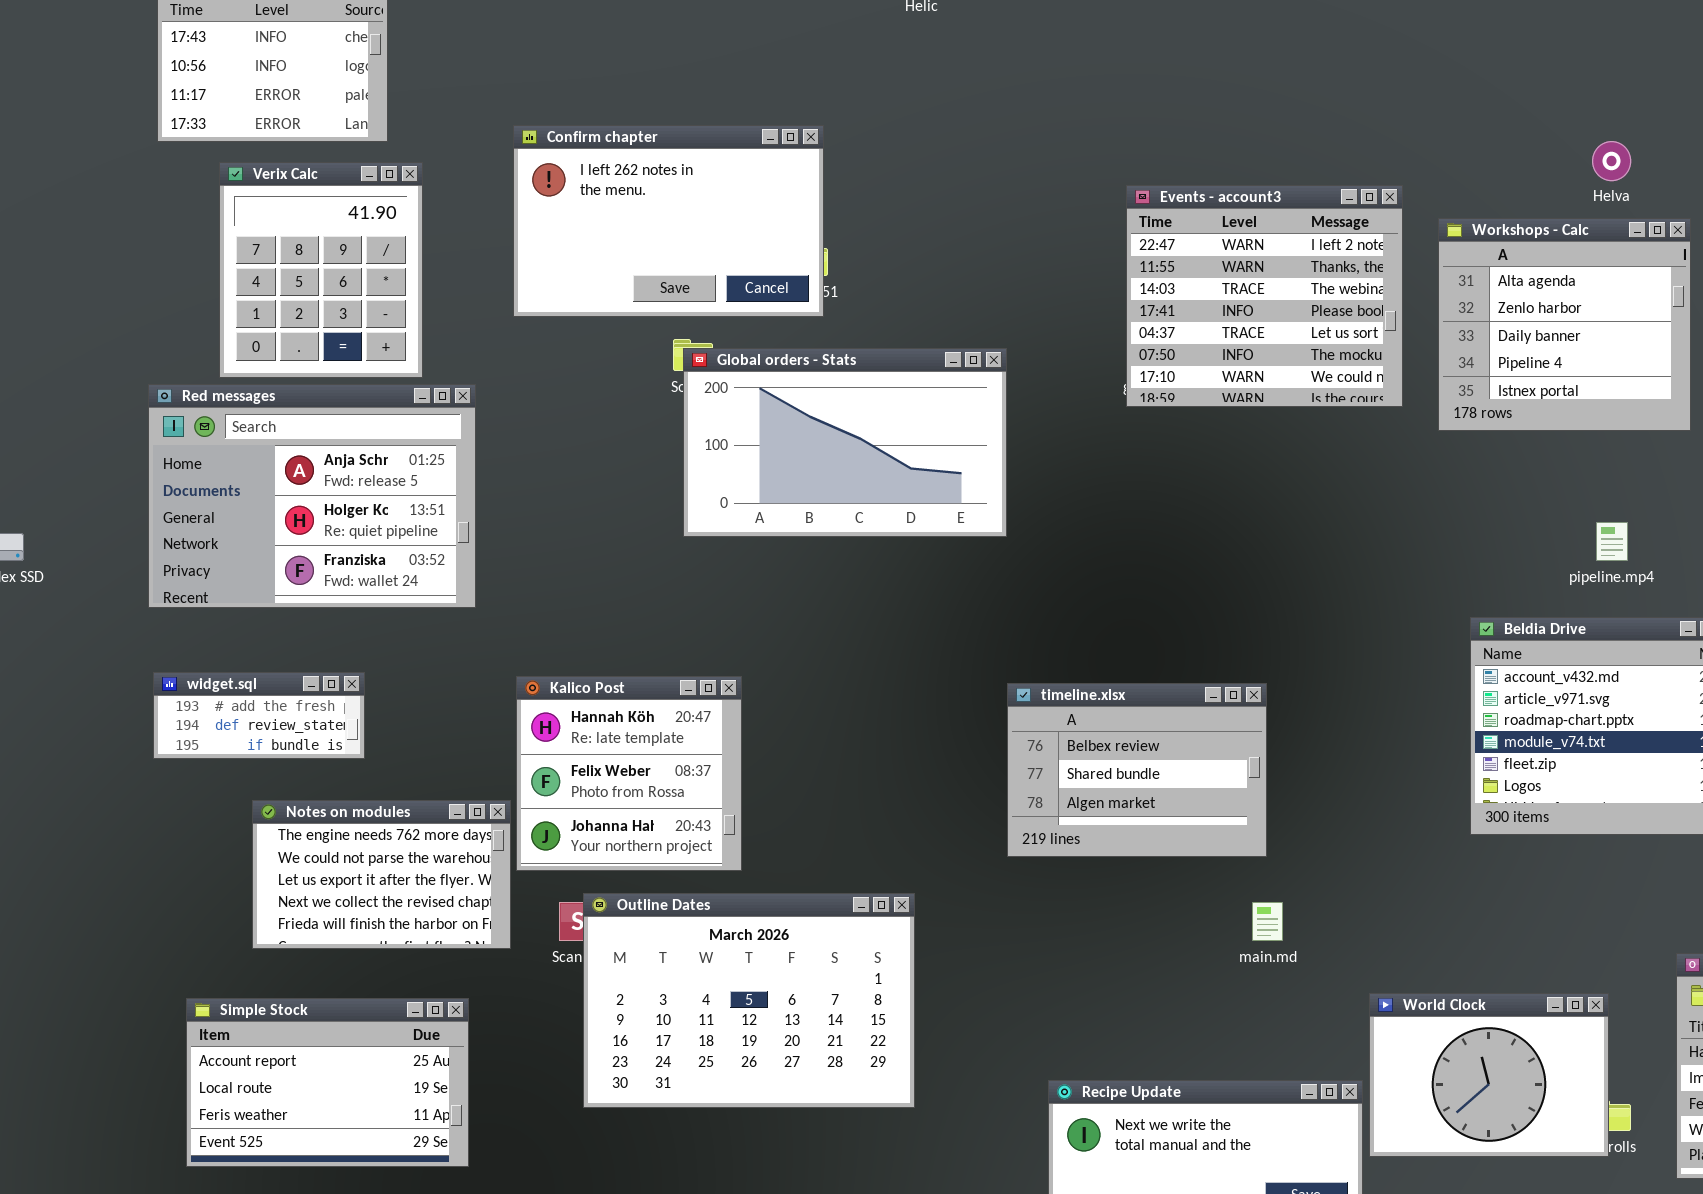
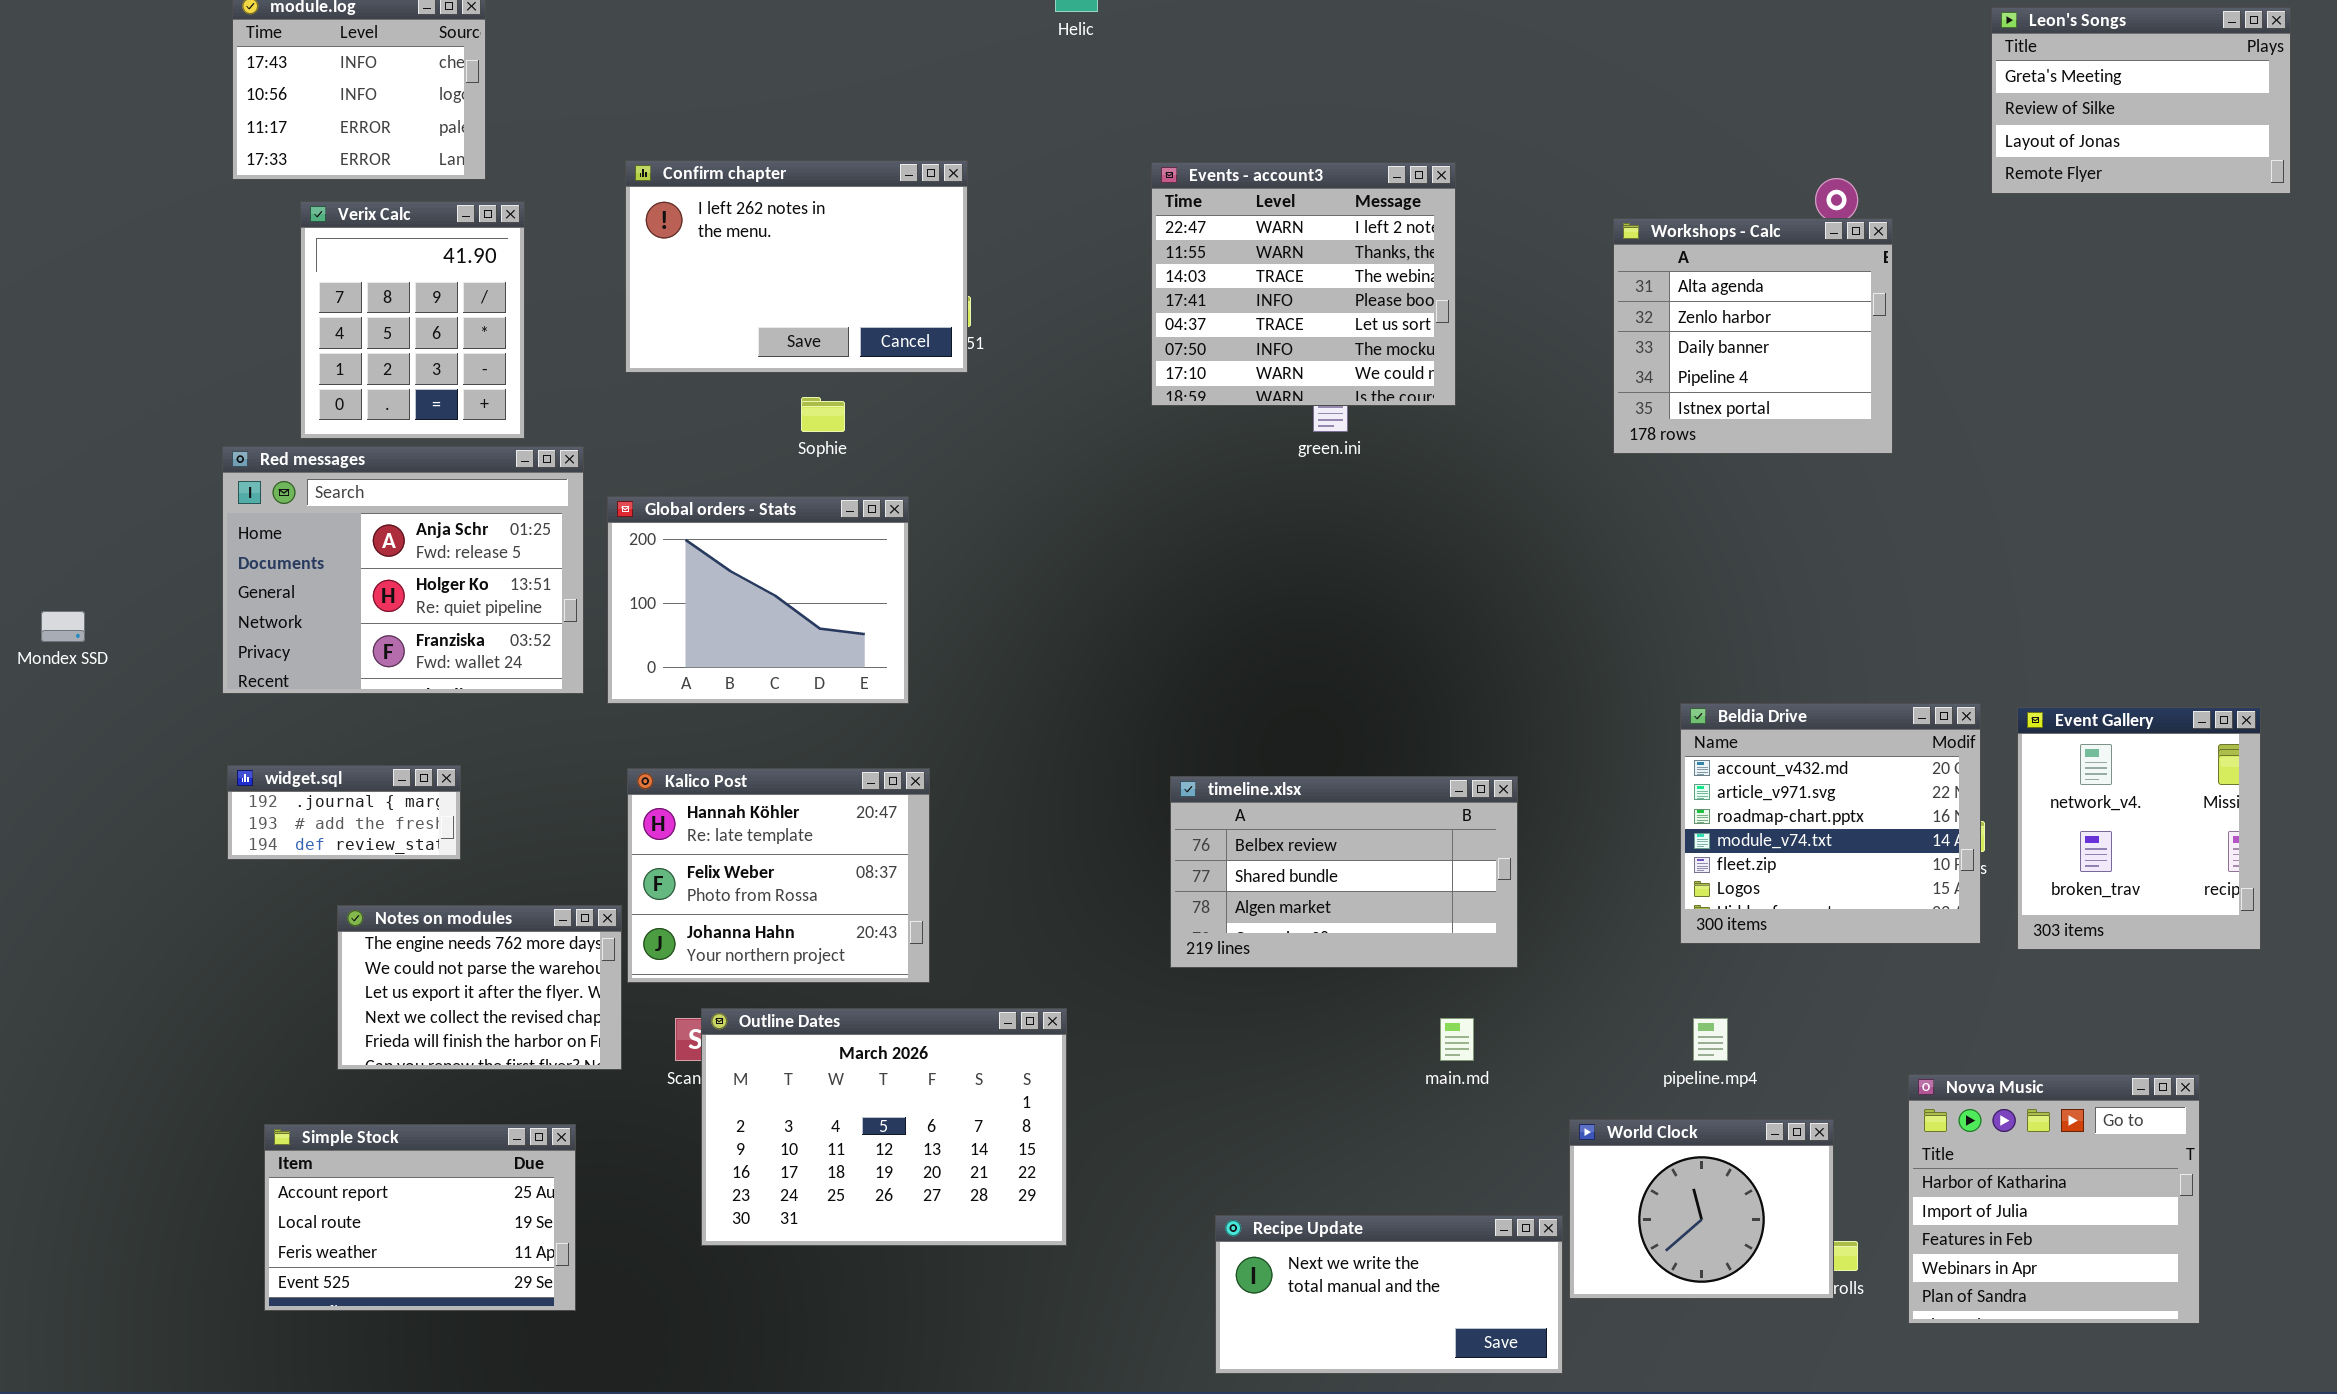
Events - account3: [1126,185,1403,407] -> [1151,162,1456,406], moved
Workshops - Calc: [1438,218,1691,431] -> [1613,218,1893,454], moved
Global orders - Stats: [683,348,1007,537] -> [607,496,909,704], moved, resized
pipeline.mp4: [1596,522,1628,561] -> [1693,1018,1728,1061], moved
widget.sql: [153,672,365,759] -> [227,765,461,860], scrolled up 1 row
Kalico Post: [516,676,742,871] -> [627,768,930,983], resized
timeline.xlsx: [1007,683,1267,857] -> [1170,776,1518,968], resized

